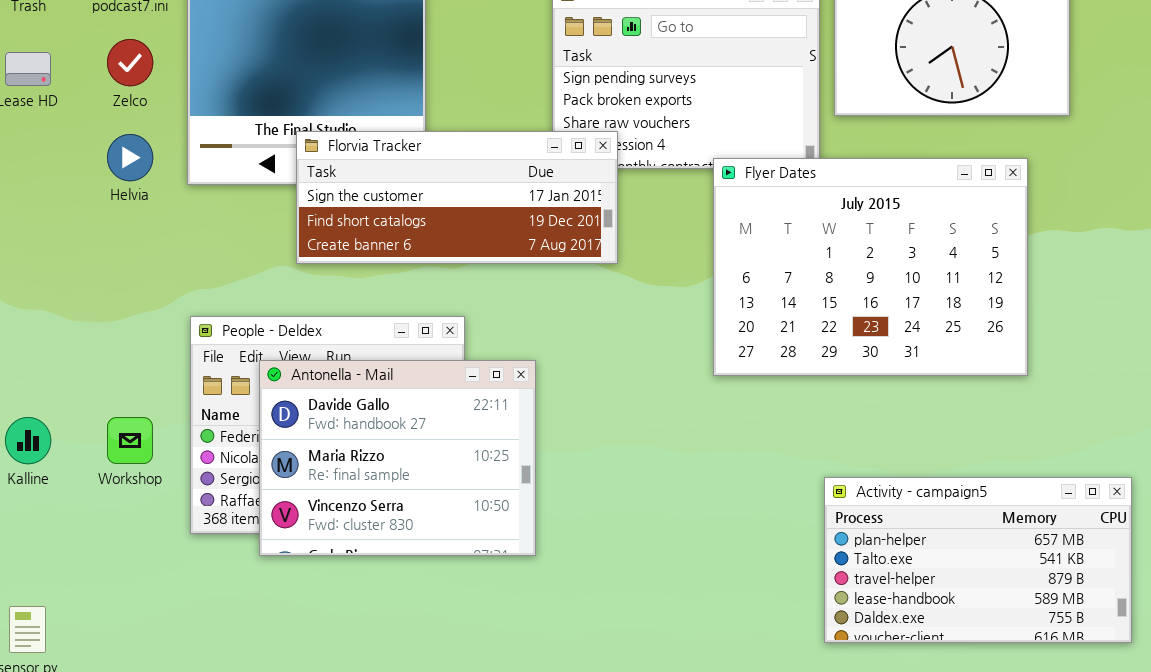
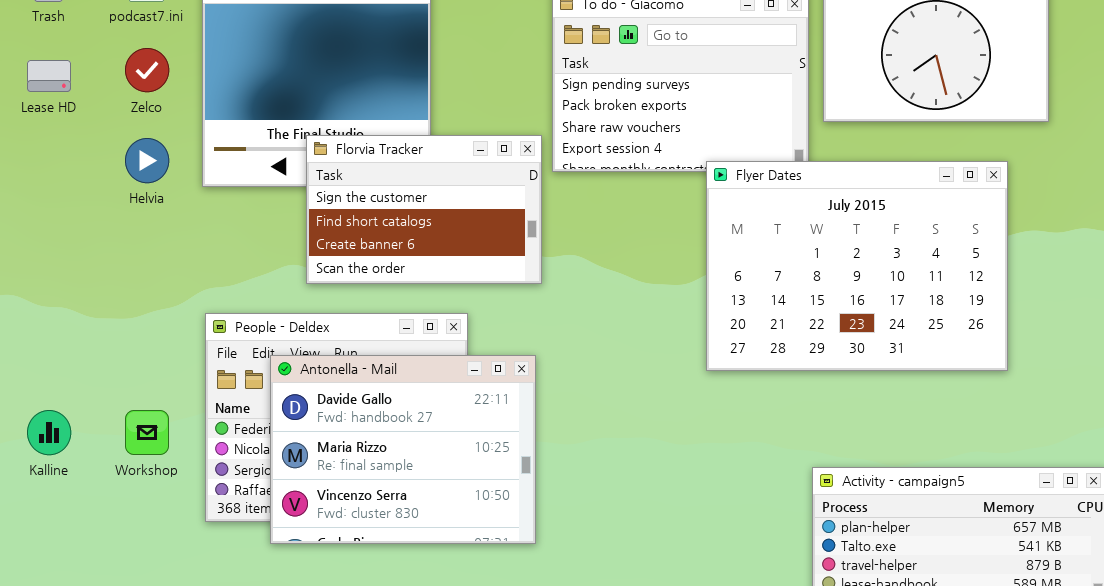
Florvia Tracker: [296,131,618,264] -> [306,135,542,284], resized

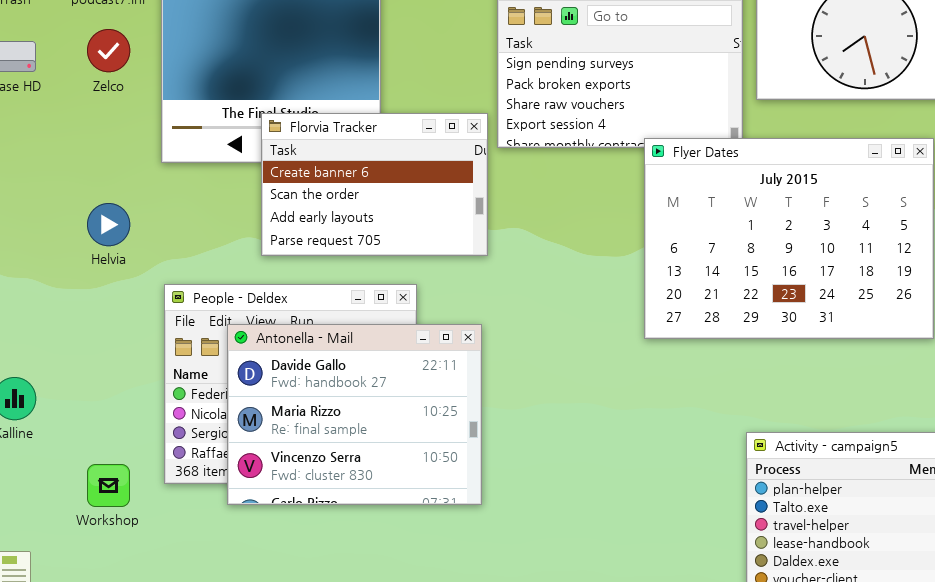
Florvia Tracker: [306,135,542,284] -> [261,113,488,256], scrolled down 2 rows
Helvia: [125,138,169,183] -> [87,203,130,246], moved
Workshop: [125,410,169,455] -> [87,464,130,507], moved

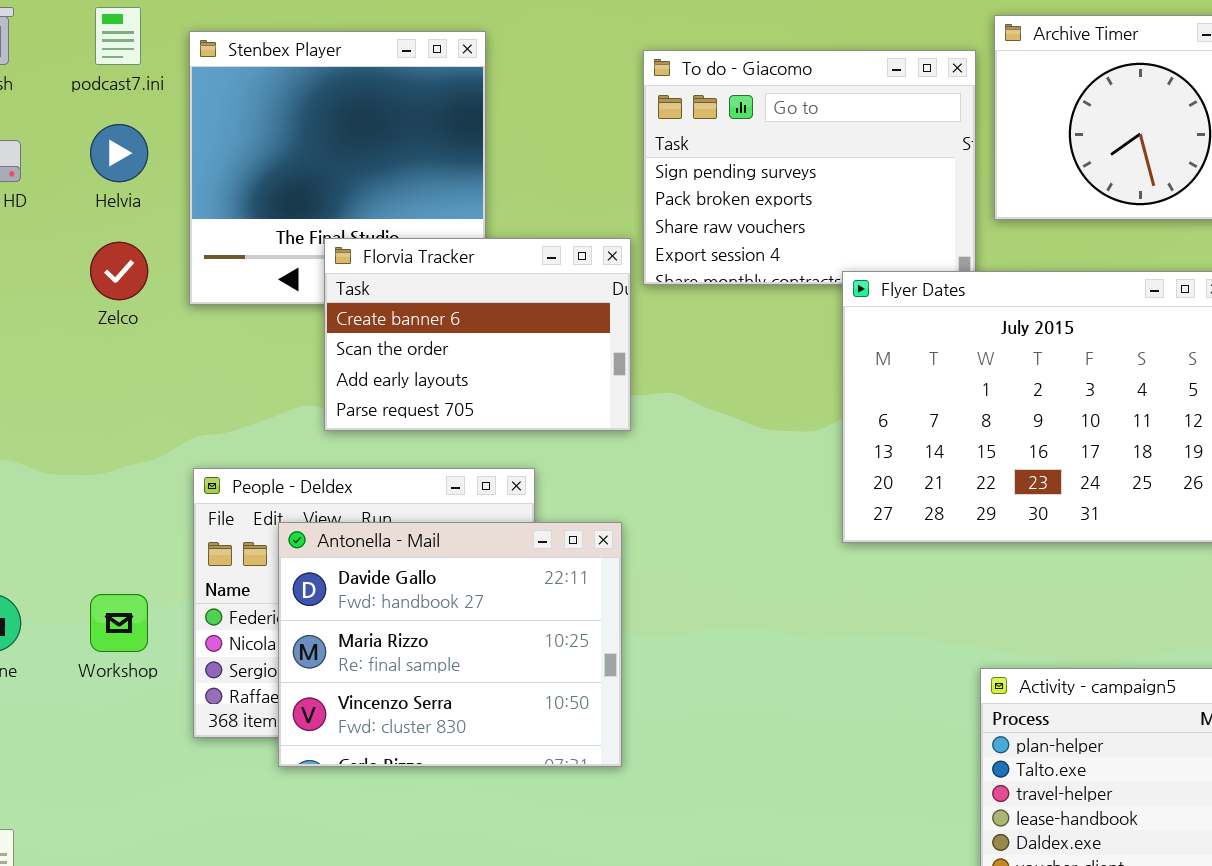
Zelco: [87,29,130,72] -> [90,242,148,300], moved
Helvia: [87,203,130,246] -> [90,124,148,182], moved
Workshop: [87,464,130,507] -> [90,594,148,652], moved

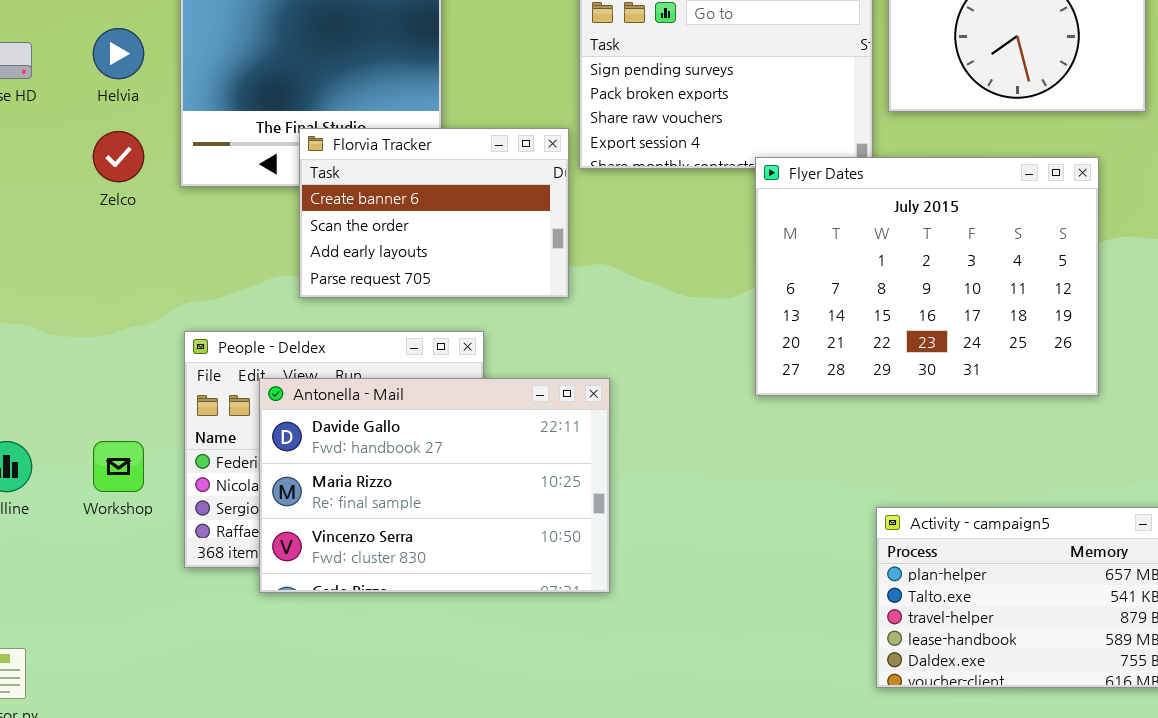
Antonella - Mail: [278,522,622,767] -> [259,378,610,593], resized

